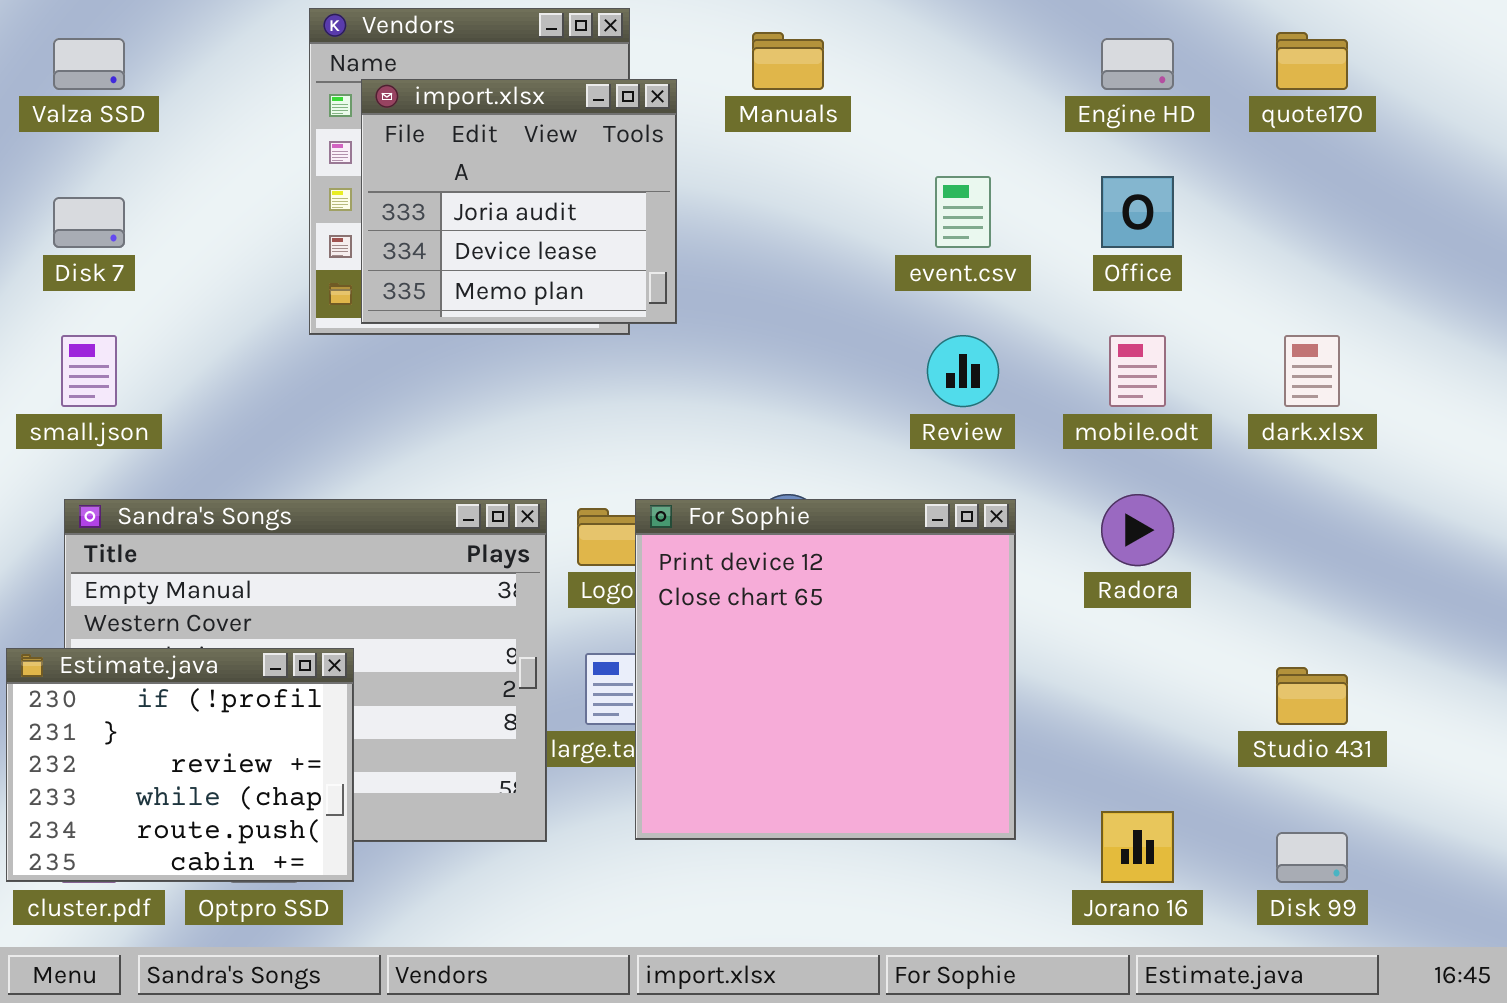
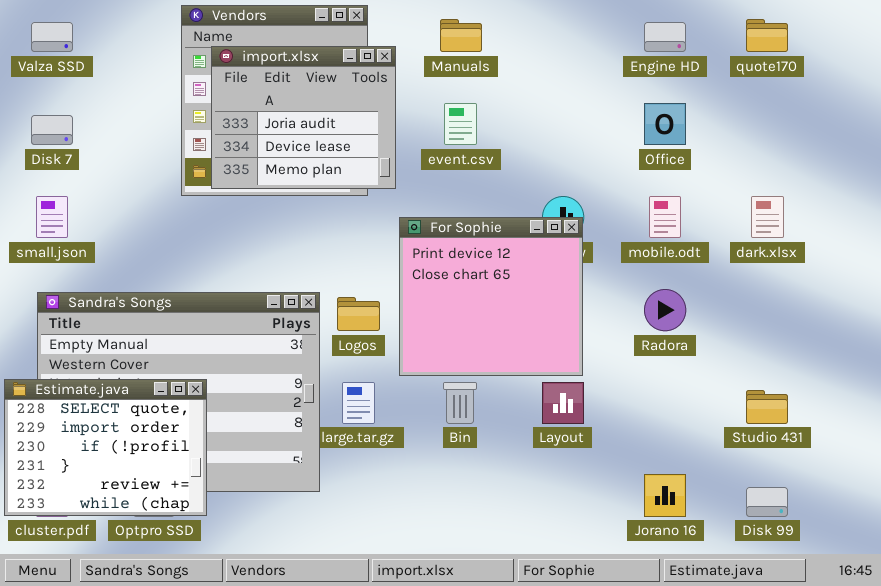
event.csv: [935,176,991,248] -> [444,103,477,145], moved
For Sophie: [635,499,1016,840] -> [399,217,583,376], moved, resized
Estimate.java: [6,648,354,882] -> [4,379,207,516], scrolled up 2 rows

